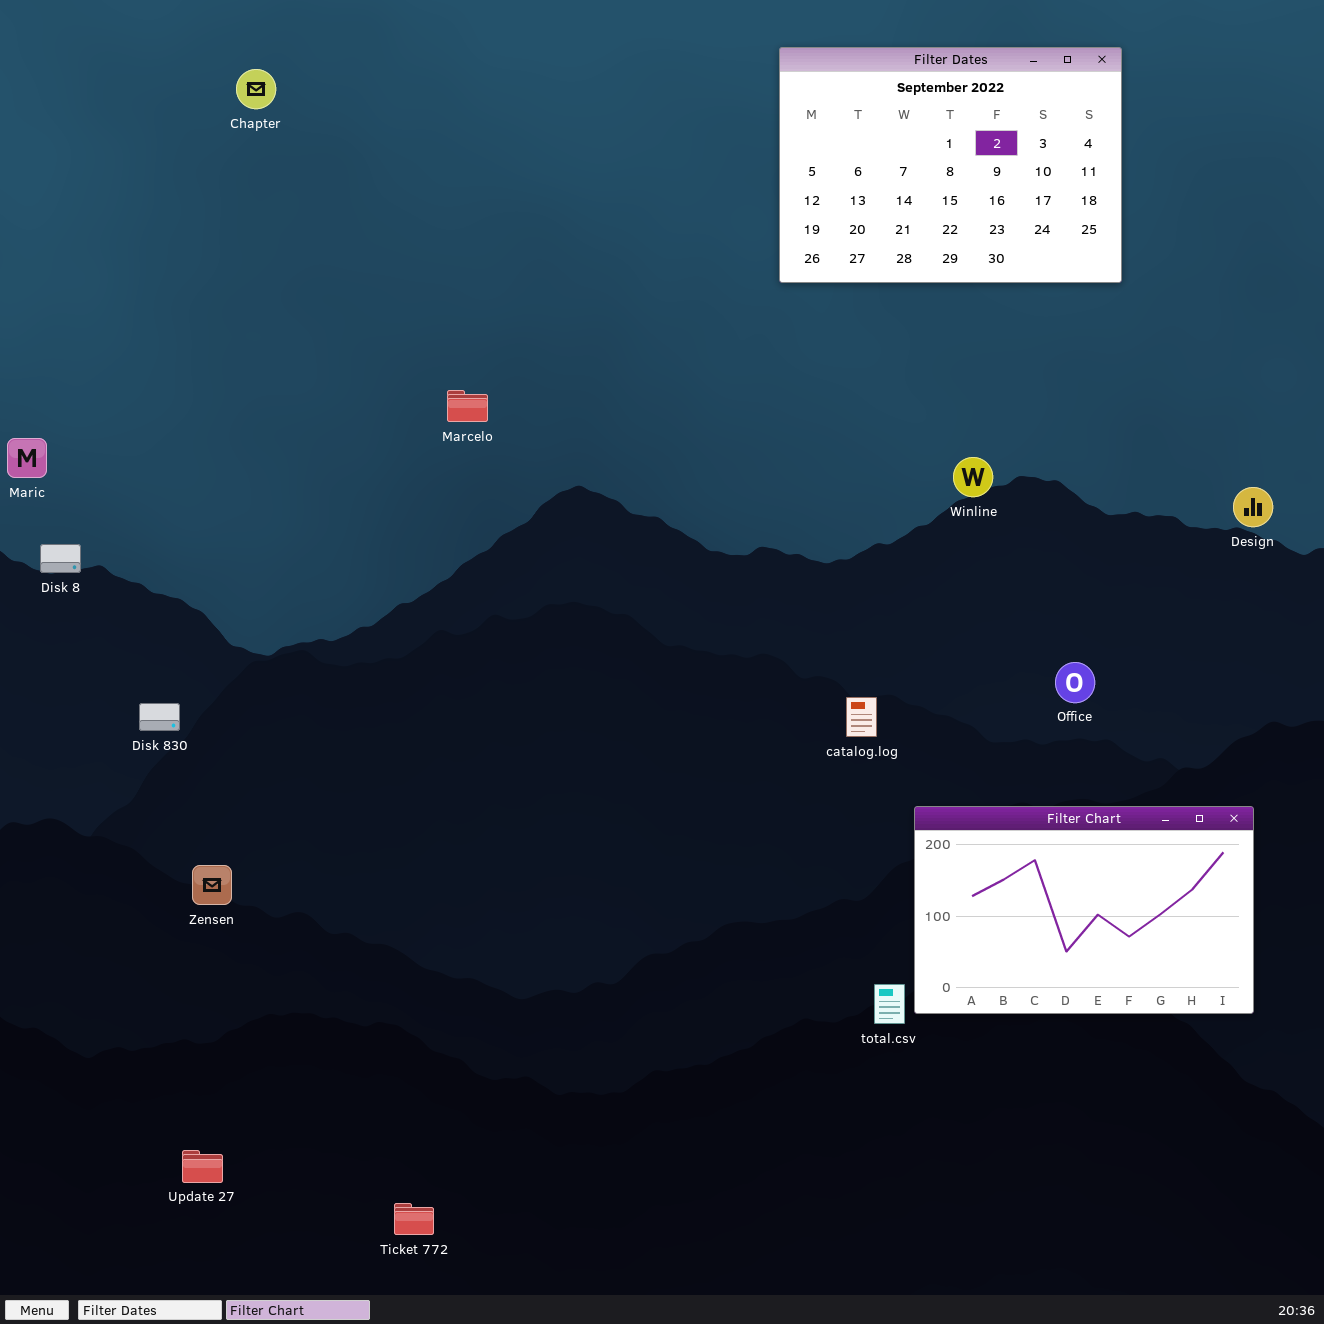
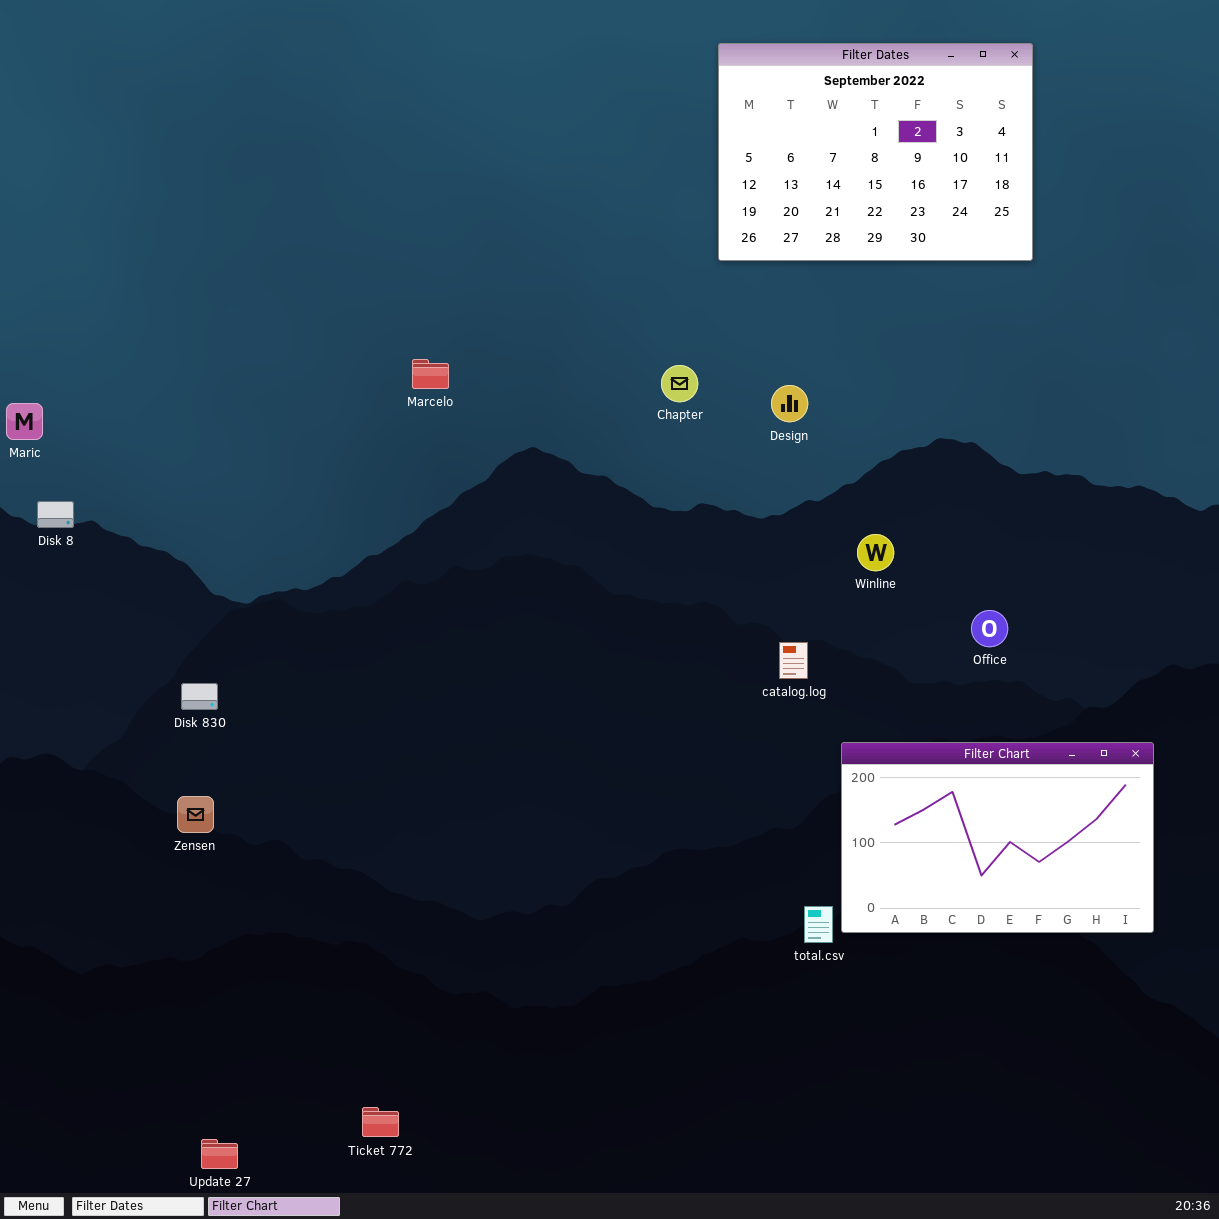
Chapter: [236,69,276,109] -> [661,365,698,402], moved
Winline: [953,457,993,497] -> [857,534,894,571], moved
Design: [1233,487,1273,527] -> [771,385,808,422], moved
Disk 830: [139,703,180,731] -> [181,683,218,710], moved
Update 27: [182,1150,223,1183] -> [201,1139,238,1169], moved

